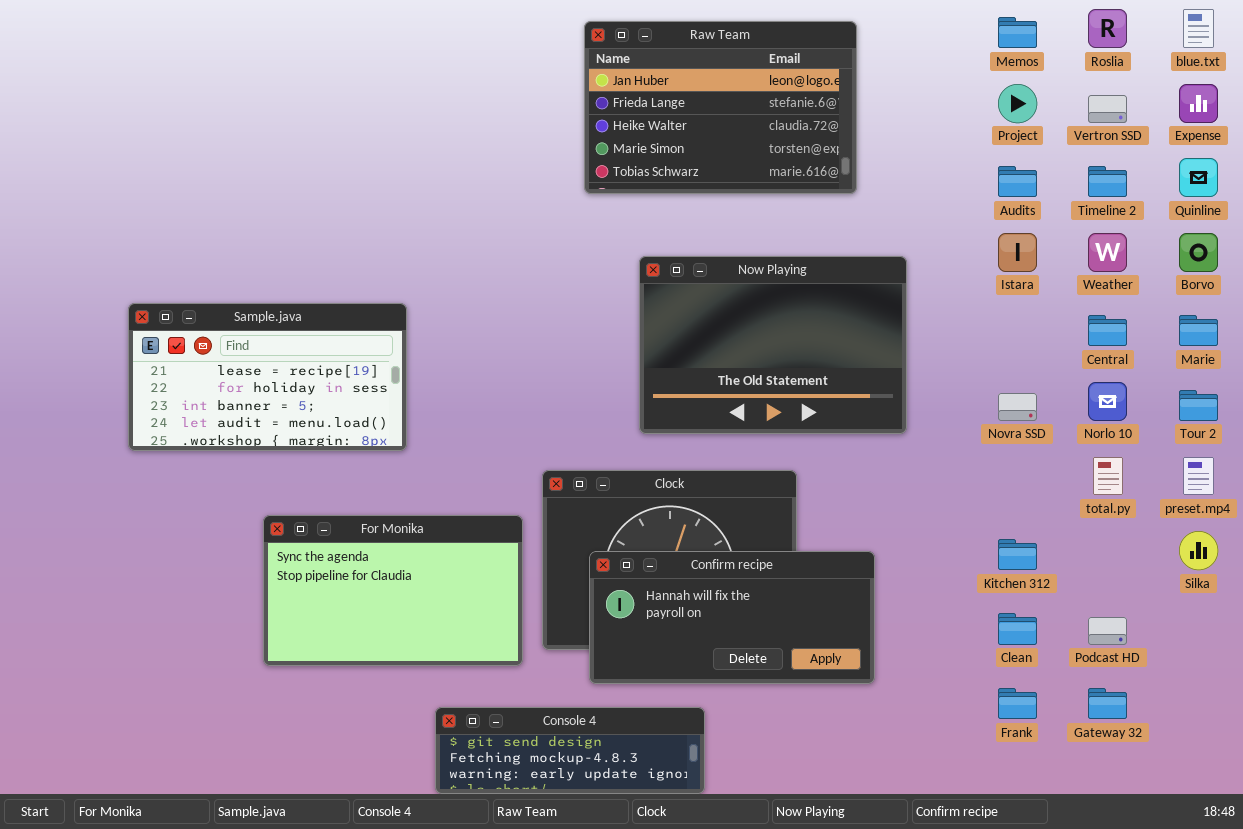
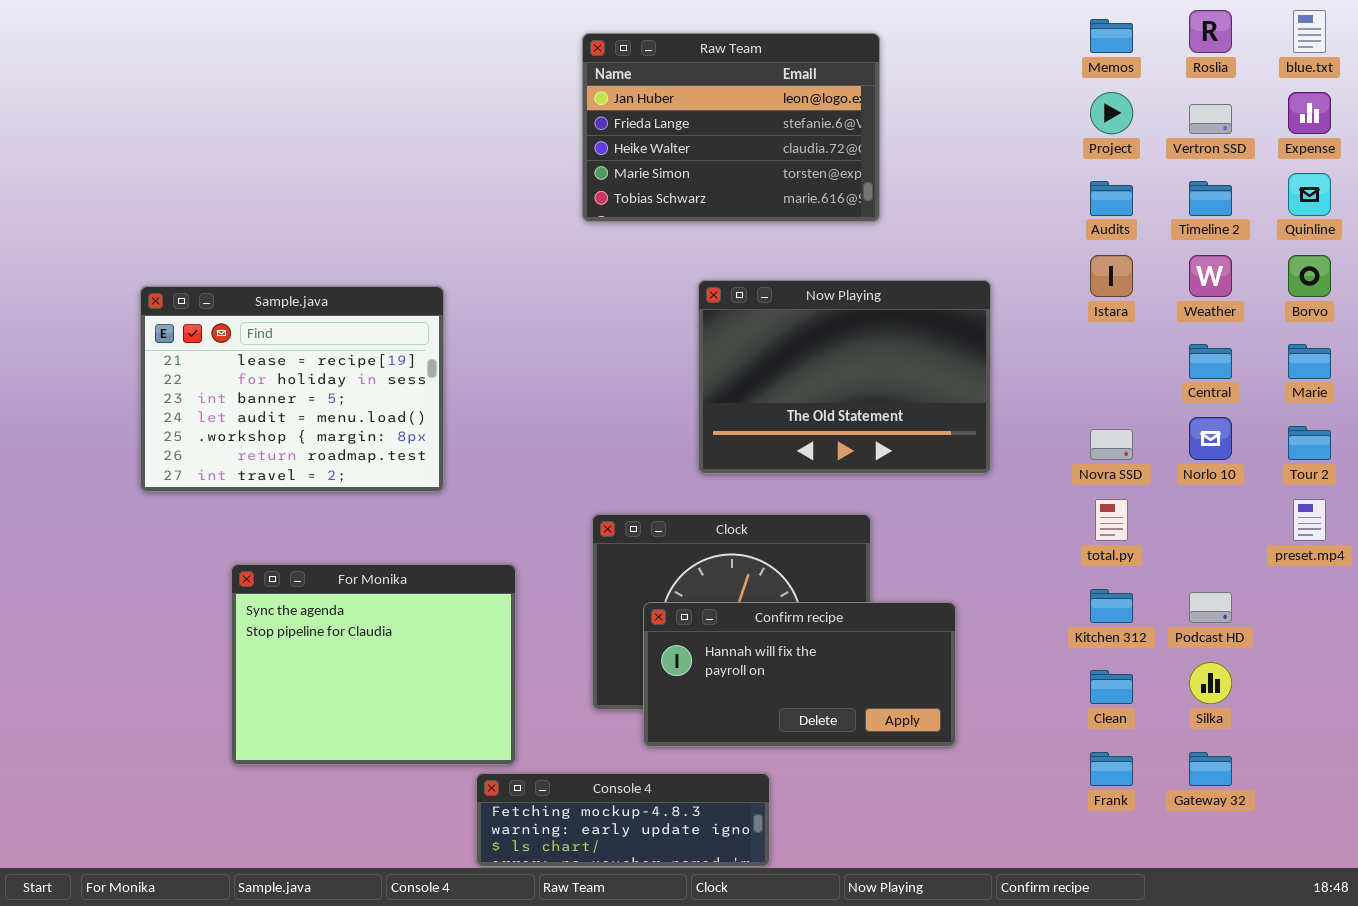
Raw Team: [584,21,857,194] -> [582,33,880,222], moved
Sample.java: [128,303,407,451] -> [140,286,444,492], resized
total.py: [1093,457,1123,495] -> [1095,499,1128,541], moved
For Monika: [263,515,523,666] -> [231,564,516,765], moved, resized
Silka: [1179,531,1218,570] -> [1189,662,1232,704], moved
Podcast HD: [1088,617,1127,645] -> [1189,592,1232,623], moved
Console 4: [435,707,705,794] -> [476,773,770,867], scrolled down 1 row

